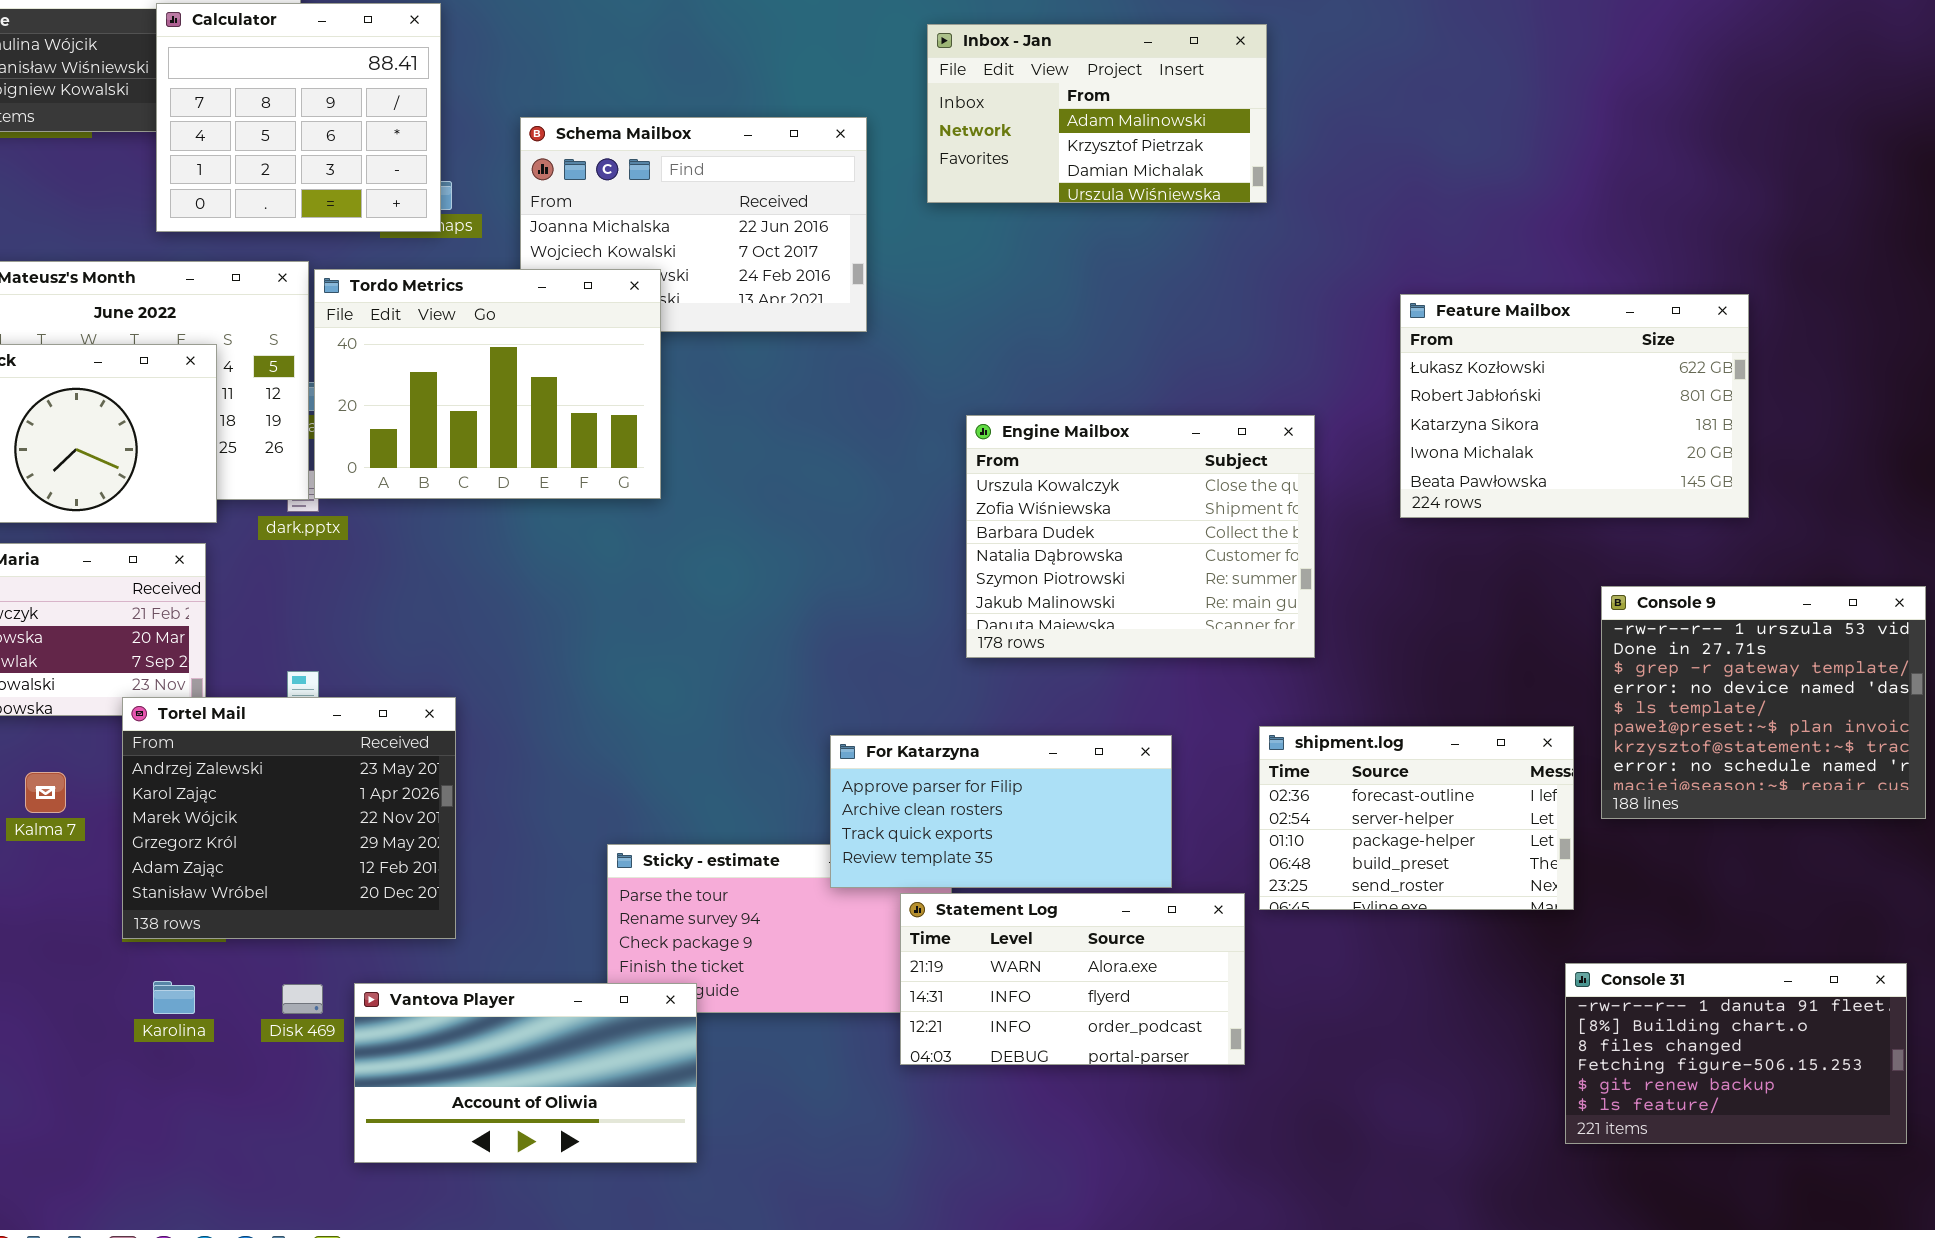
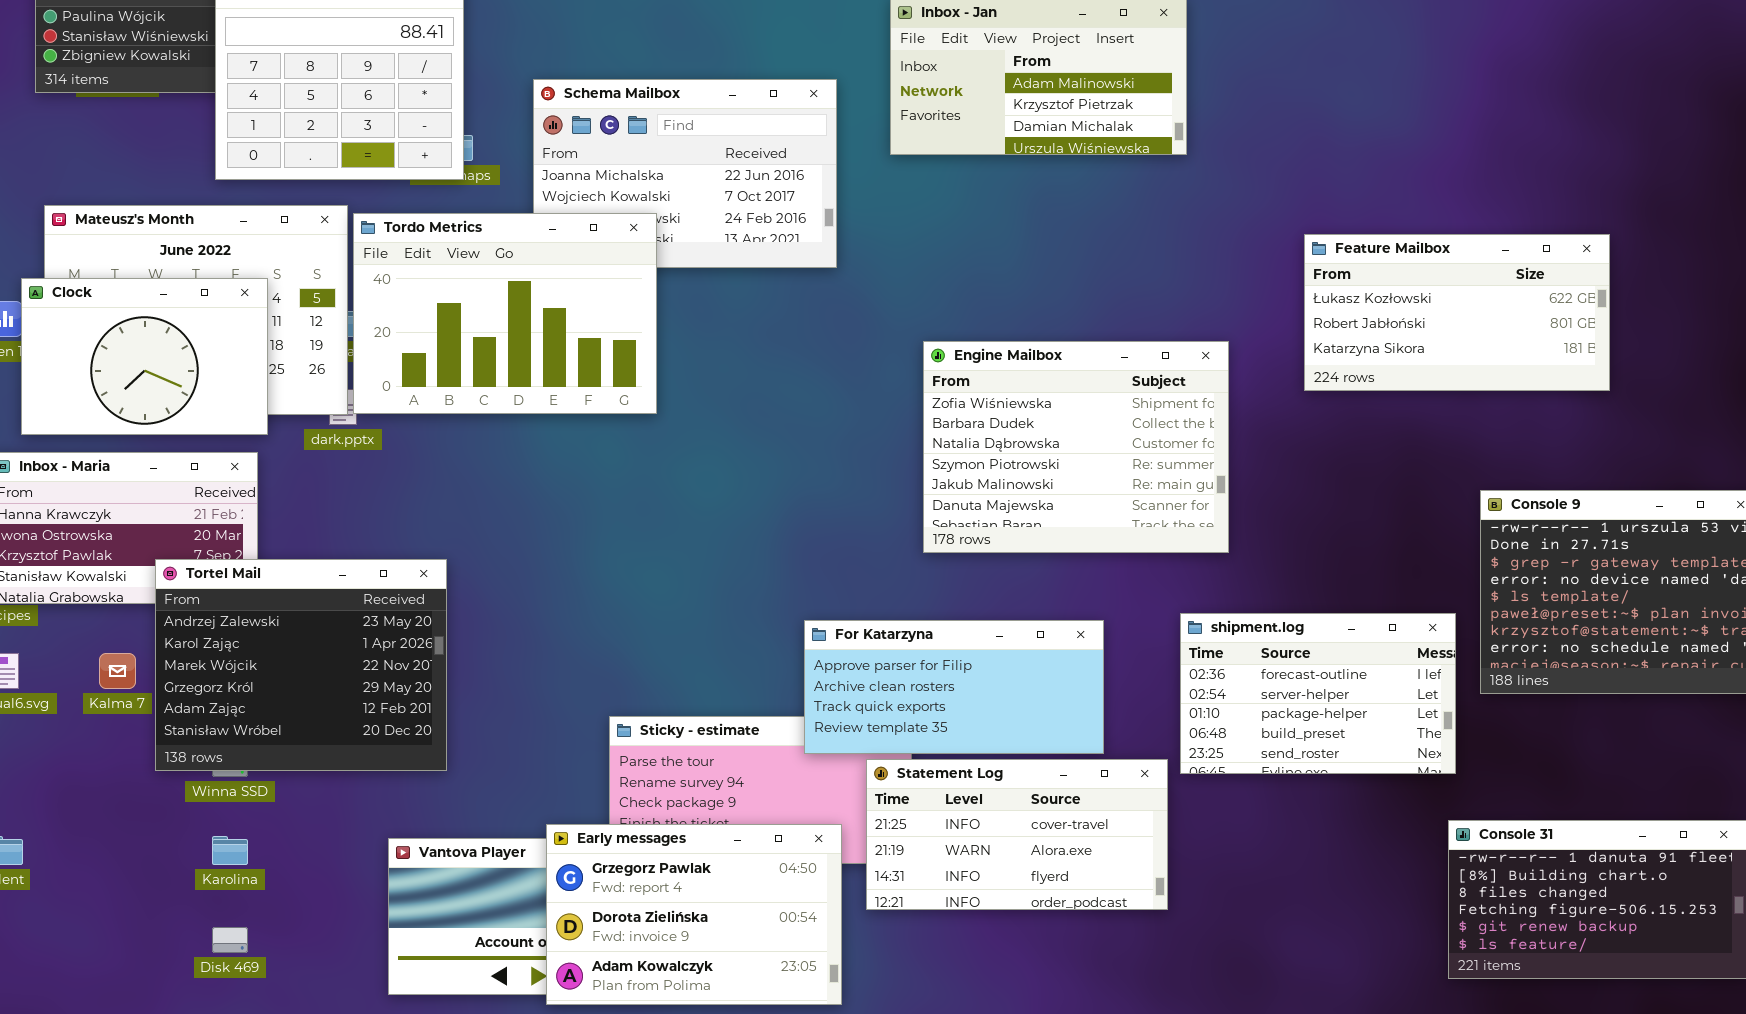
Feature Mailbox: [1400,294,1749,518] -> [1304,234,1610,391], resized
Engine Mailbox: [966,415,1315,658] -> [923,341,1229,553], scrolled down 1 row
Tortel Mail: [122,697,456,939] -> [155,559,447,771], moved
Statement Log: [900,893,1245,1065] -> [866,759,1168,910], scrolled up 1 row
Early messages: none -> [546,824,842,1005], opened
Disk 469: [282,984,323,1014] -> [212,927,248,953], moved

